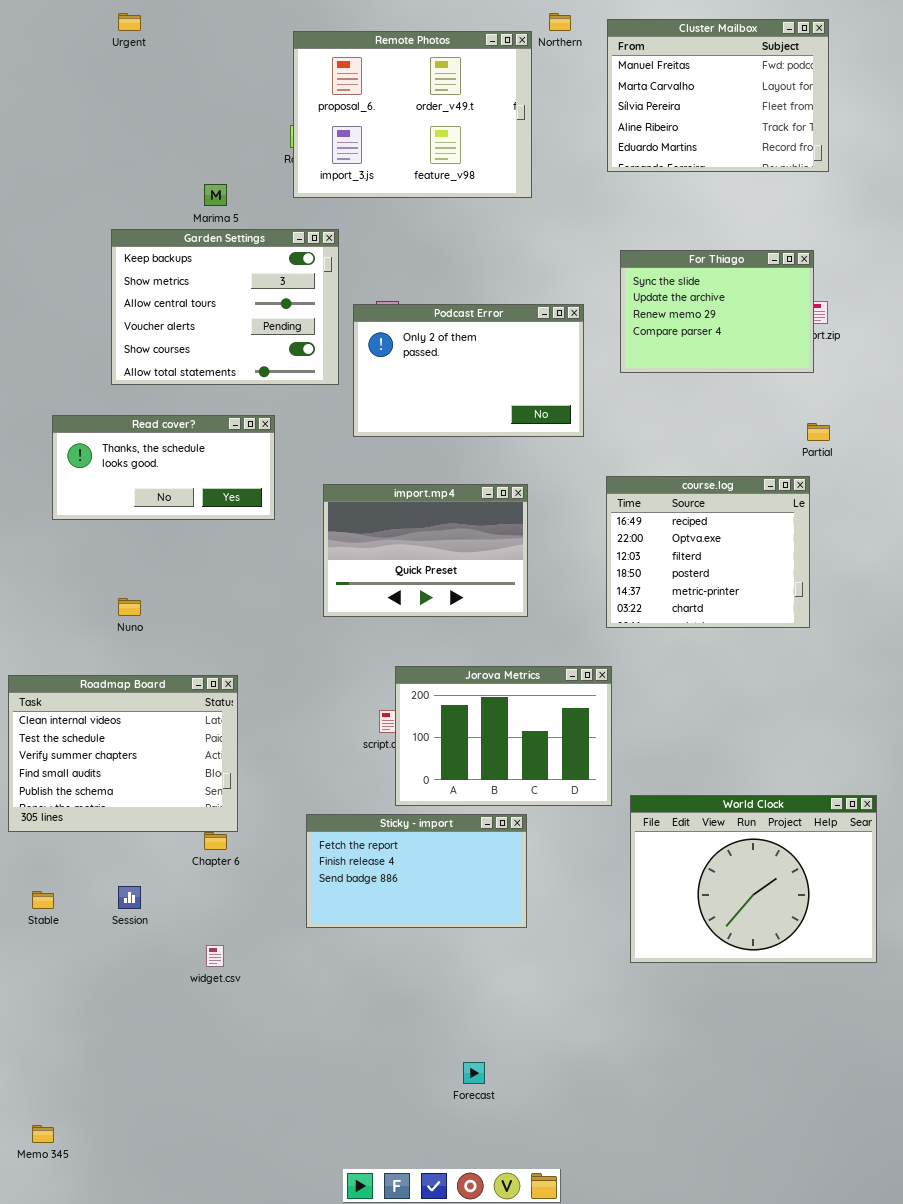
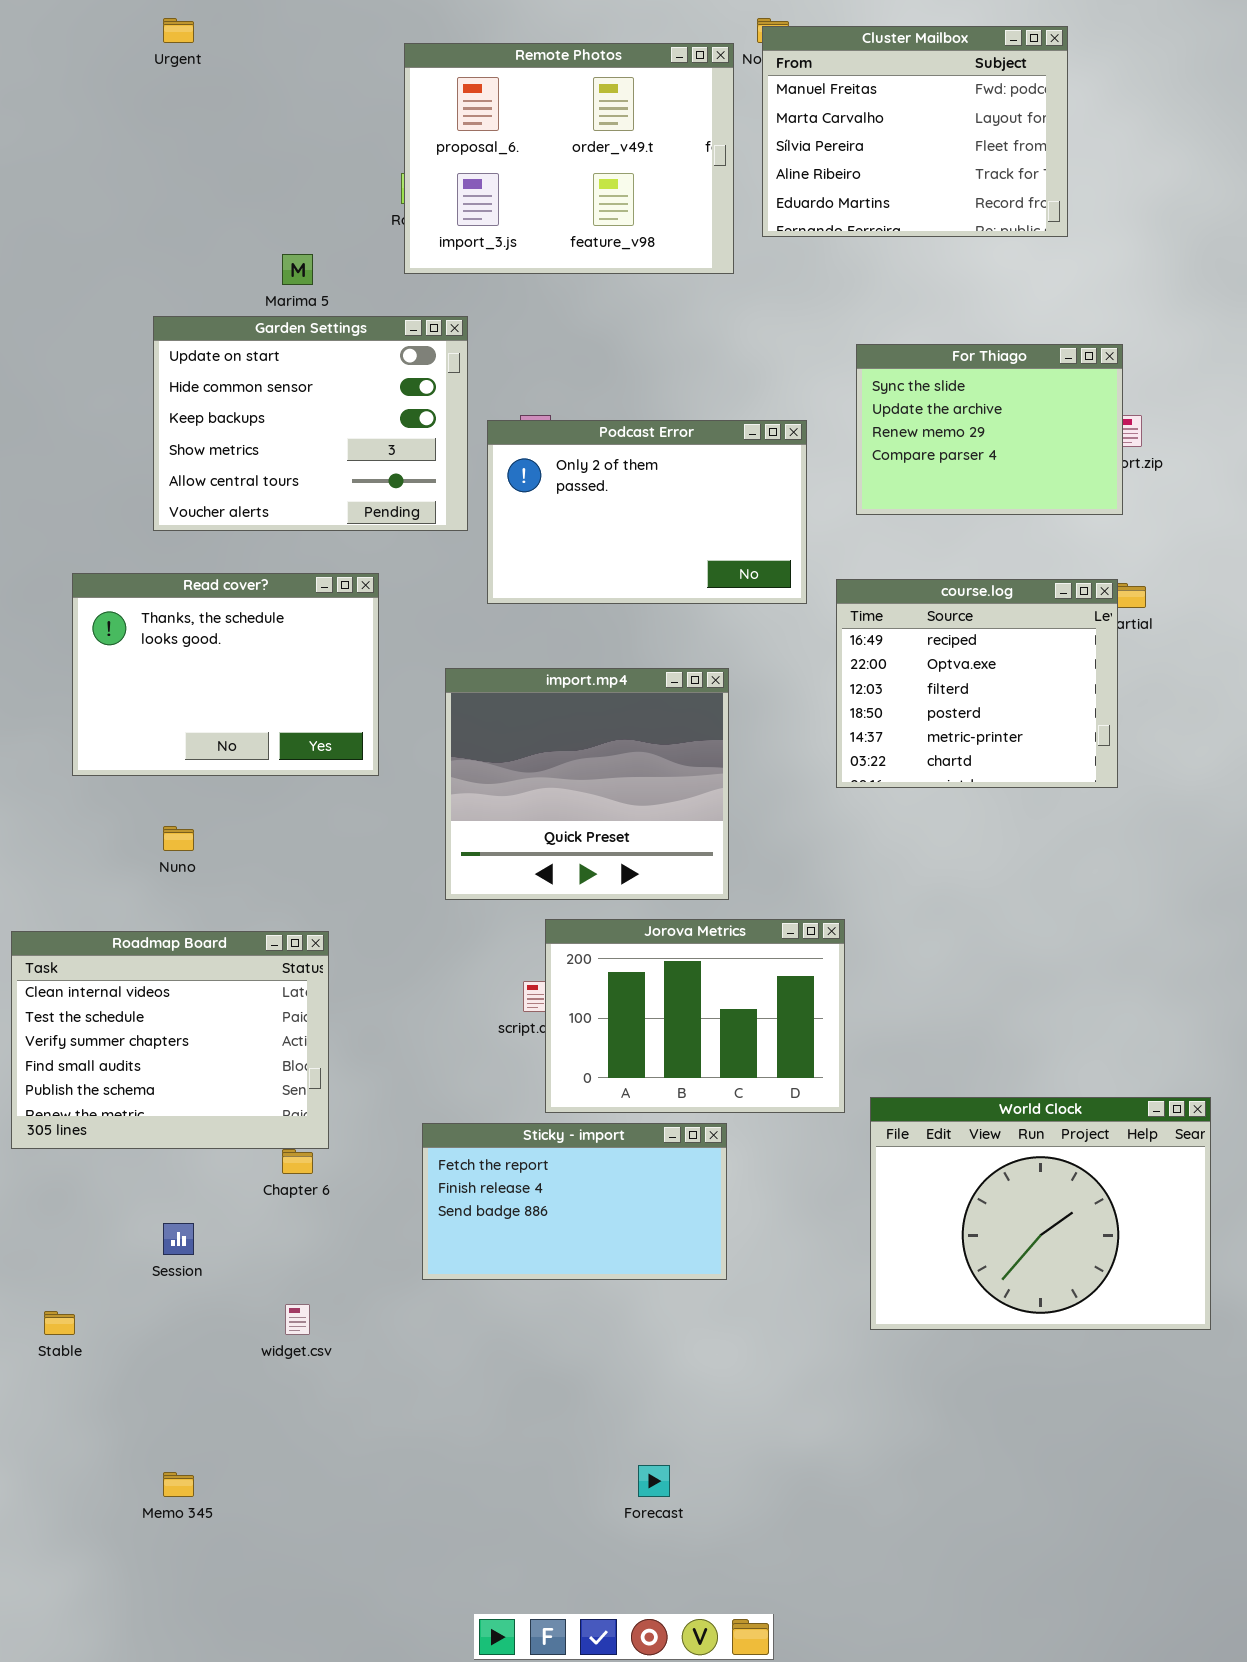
Cluster Mailbox: [607,19,829,172] -> [762,26,1068,237], moved
Garden Settings: [111,229,339,385] -> [153,316,468,531], scrolled up 2 rows
Read cover?: [52,415,275,520] -> [72,573,379,776], resized
course.log: [606,476,810,628] -> [836,579,1118,788], moved
import.mp4: [323,484,528,617] -> [445,668,729,900], resized
Stable: [32,891,54,909] -> [44,1311,75,1335], moved
Memo 345: [32,1125,54,1143] -> [163,1472,194,1497], moved

